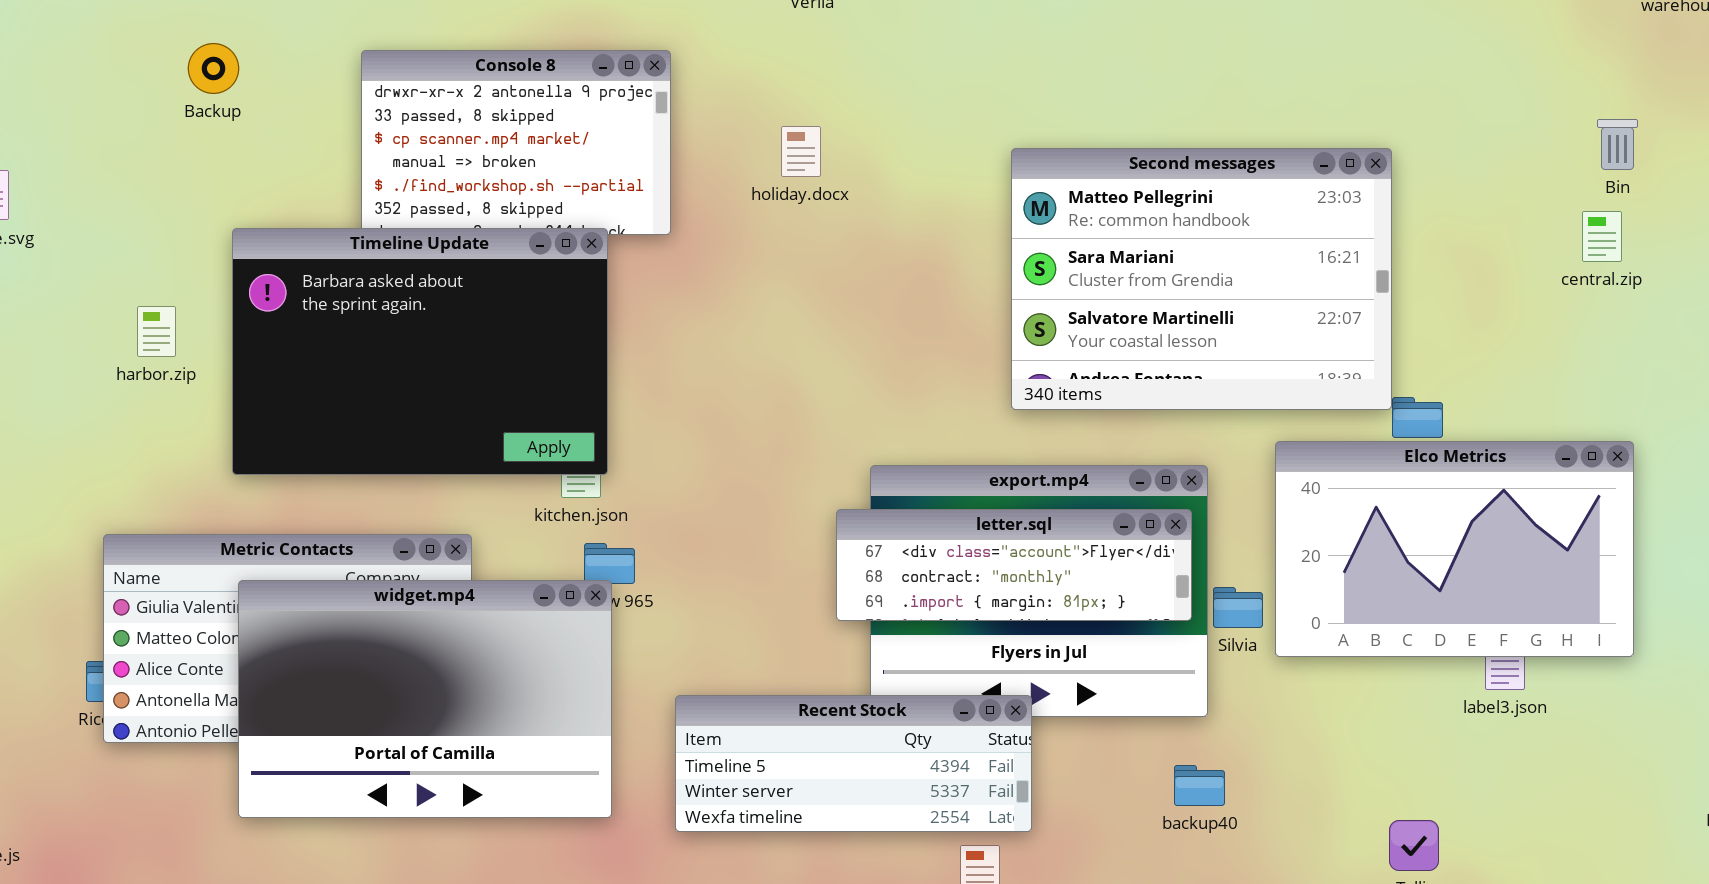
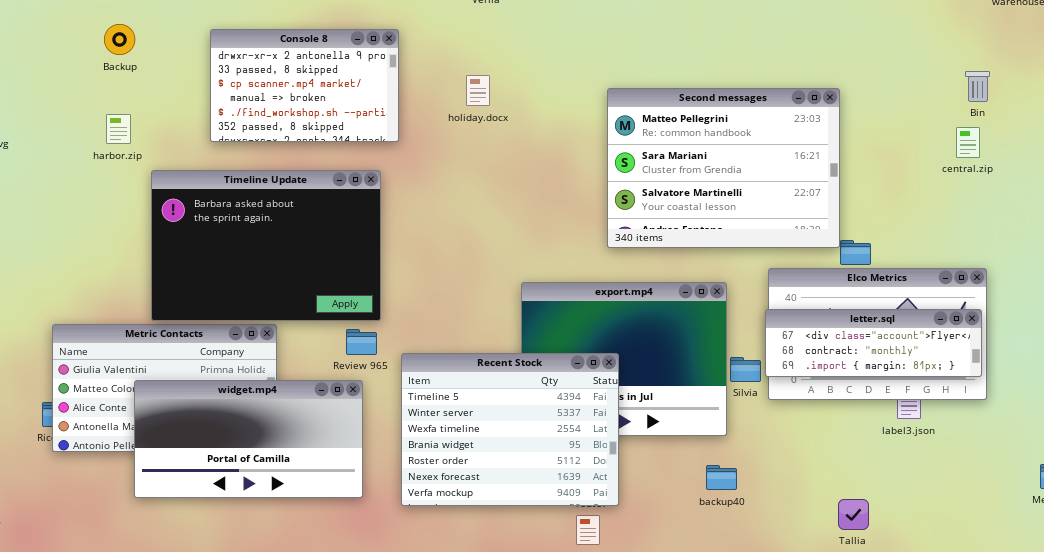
Timeline Update: [232,228,608,475] -> [151,170,381,321], moved
harbor.zip: [137,306,176,357] -> [106,114,131,144], moved
letter.sql: [836,509,1192,621] -> [765,309,982,377], moved
widget.mp4: [238,580,612,818] -> [134,380,363,498], resized
Recent Stock: [675,695,1032,832] -> [401,353,619,506], resized

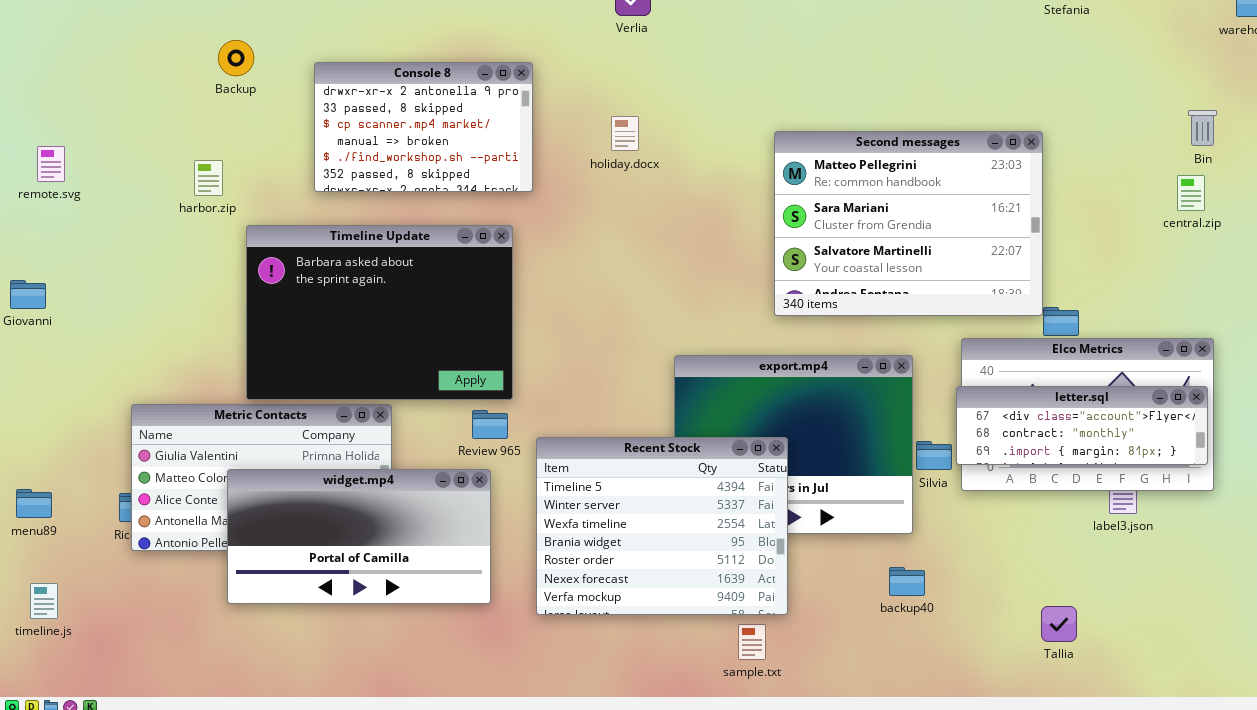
Backup: [104,24,135,55] -> [218,40,254,76], moved

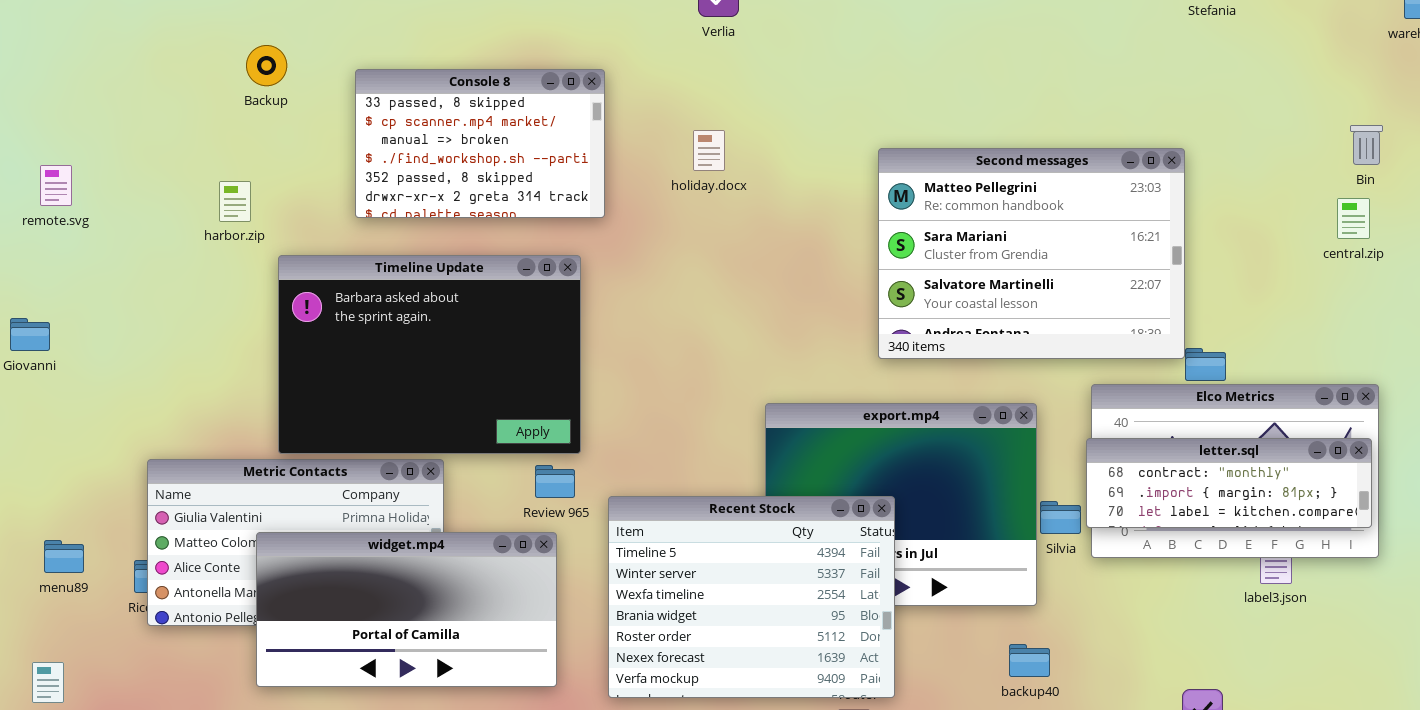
Console 8: [314,62,533,192] -> [355,69,605,218], scrolled down 1 row
letter.sql: [956,386,1208,465] -> [1086,438,1372,528], scrolled down 1 row
menu89: [16,489,52,518] -> [44,540,84,573], moved

